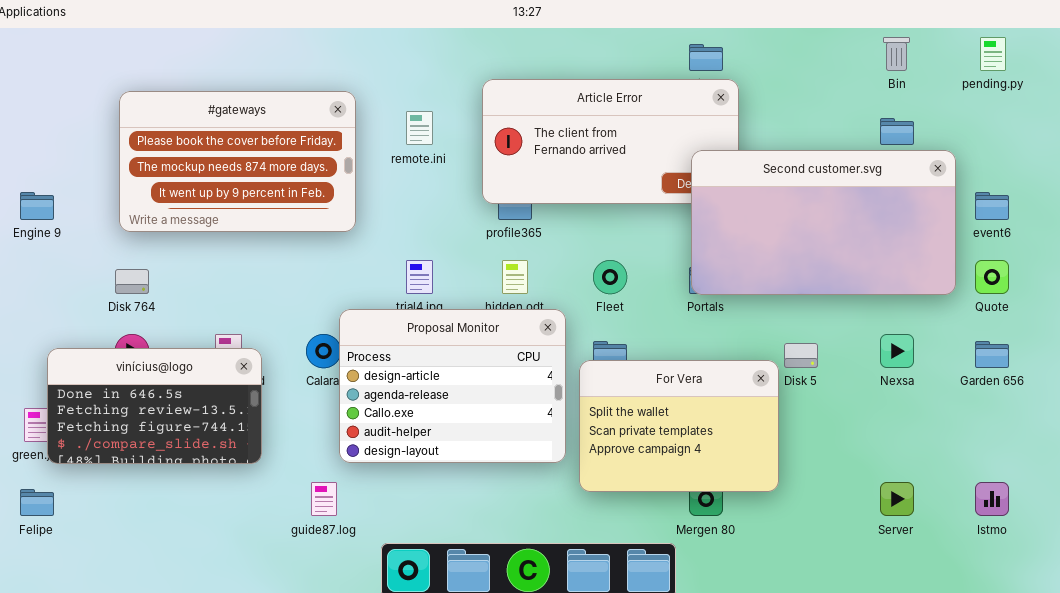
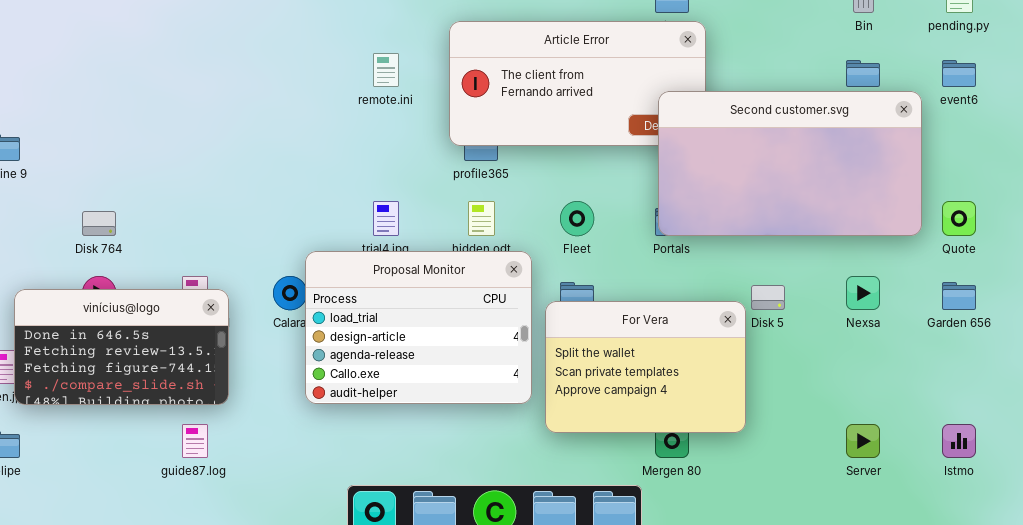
#gateways: [119,91,356,232] -> none, closed
event6: [975,192,1009,220] -> [942,60,976,87], moved
Proposal Monitor: [339,309,566,463] -> [305,251,532,404], scrolled up 1 row
guide87.log: [311,482,337,516] -> [182,424,208,458], moved

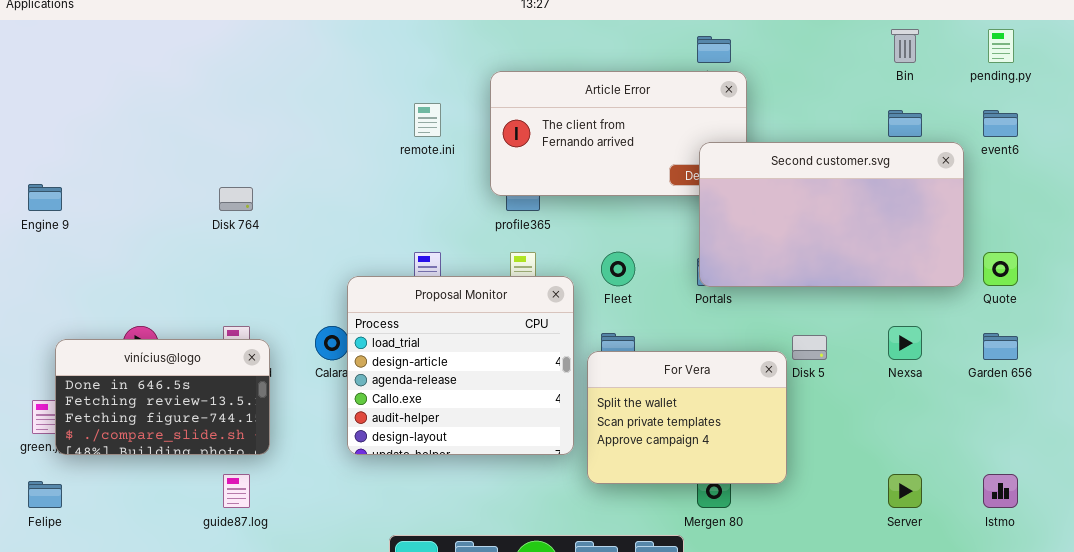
Disk 764: [82,211,116,236] -> [219,187,253,211], moved
Proposal Monitor: [305,251,532,404] -> [347,276,574,455], resized

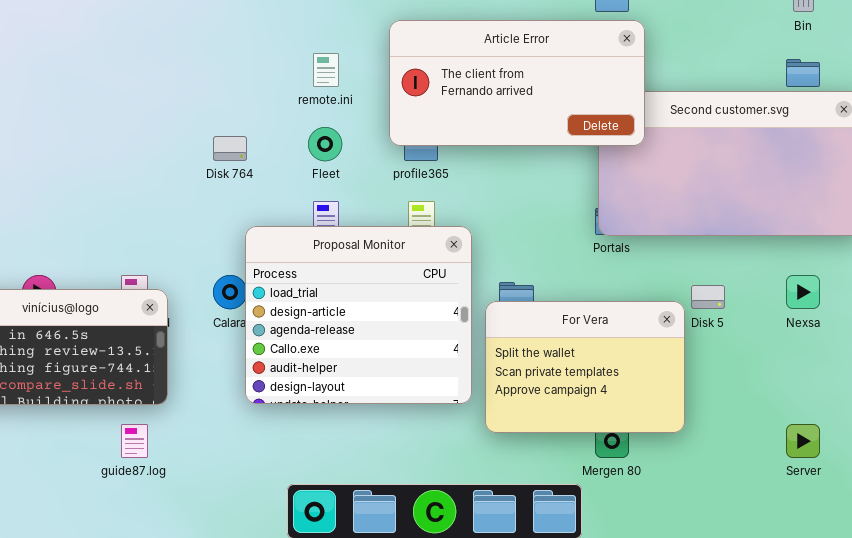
Article Error: [490,71,747,196] -> [389,20,645,146], raised
Disk 764: [219,187,253,211] -> [213,136,247,161], moved
Fleet: [601,252,635,286] -> [308,127,342,161], moved

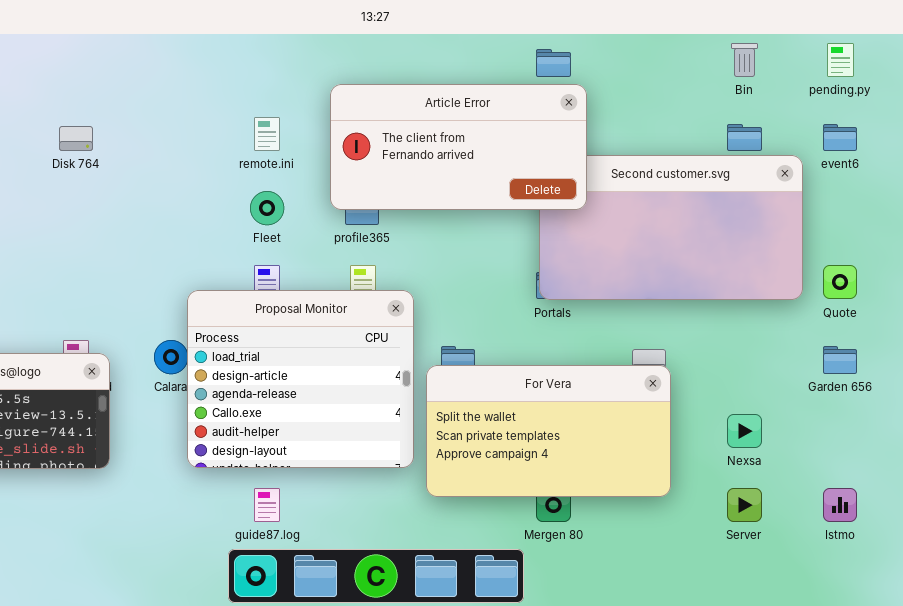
Disk 764: [213,136,247,161] -> [59,126,93,151], moved
Nexsa: [786,275,820,309] -> [727,414,762,448], moved
For Vera: [485,301,685,433] -> [426,365,671,497], resized
guide87.log: [121,424,148,458] -> [254,488,280,522], moved

